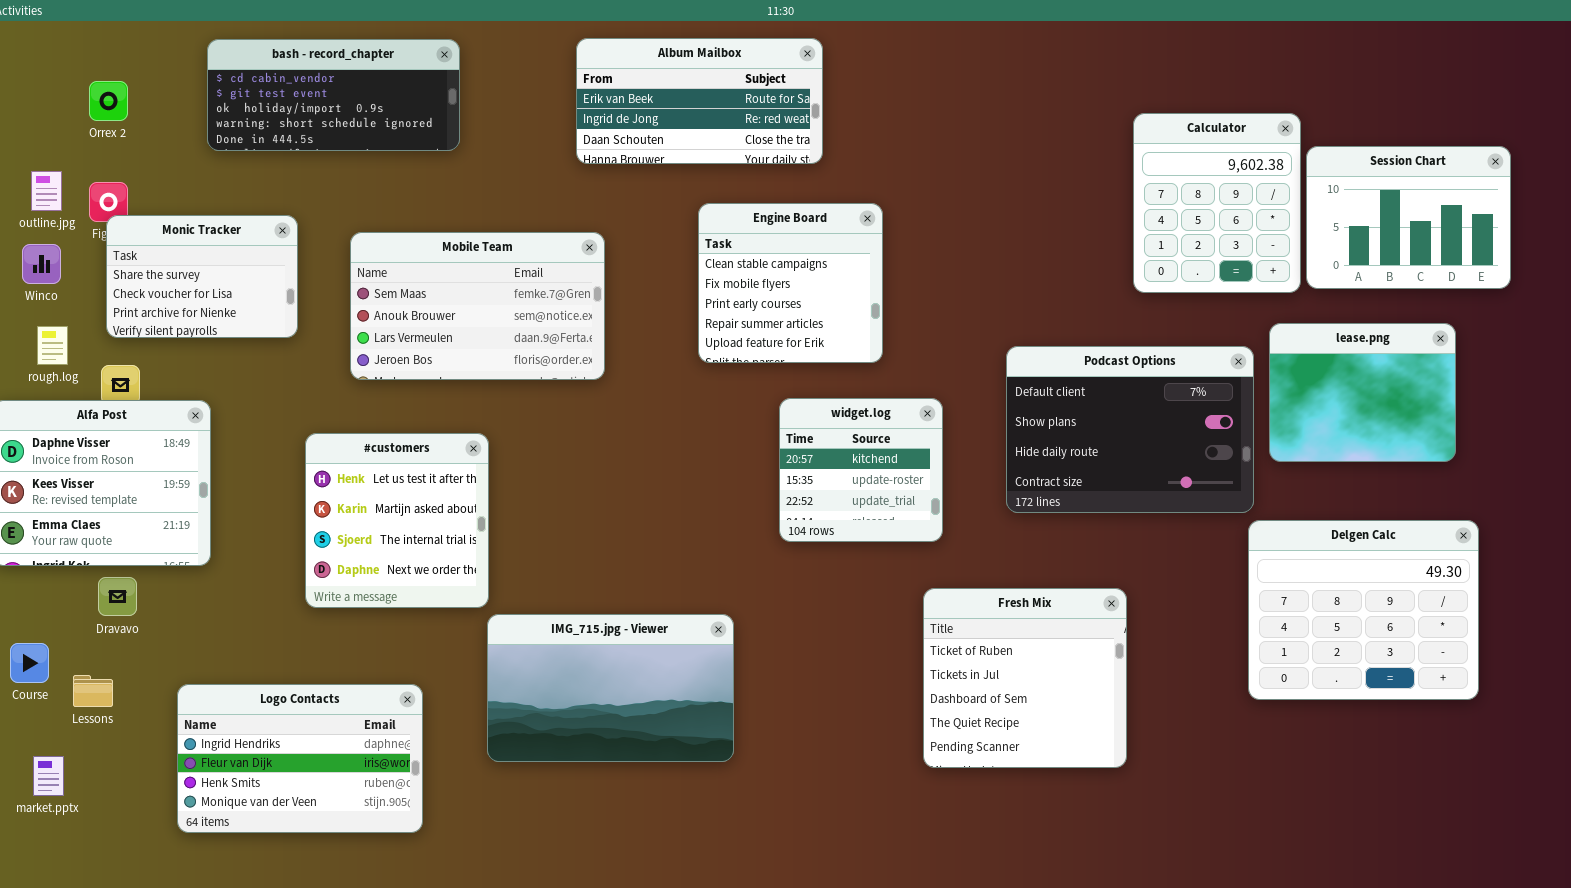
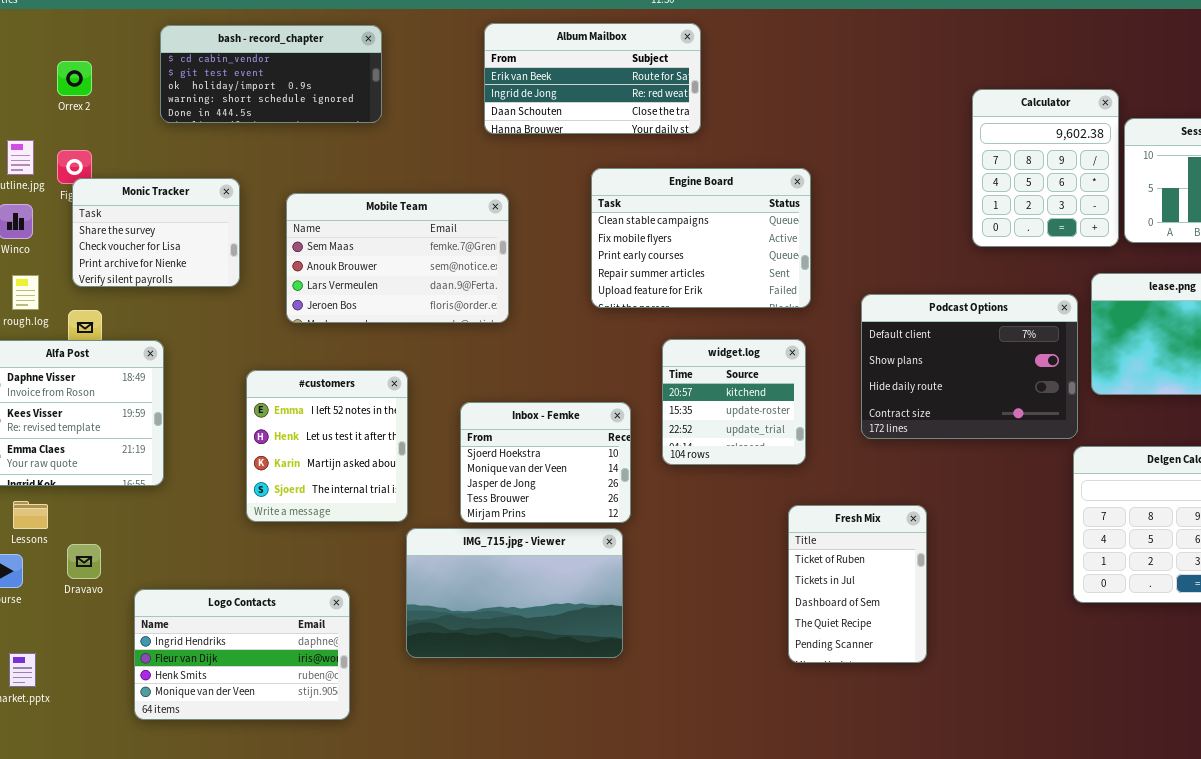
Engine Board: [698,203,883,363] -> [591,168,811,308], resized
#customers: [305,433,489,608] -> [246,370,408,522], scrolled up 1 row
Inbox - Femke: none -> [460,402,631,523], opened
Dravavo: [98,577,137,616] -> [67,544,101,579], moved
Fresh Mix: [923,588,1127,768] -> [788,505,927,663], resized
Lessons: [73,675,113,707] -> [13,501,48,529], moved

